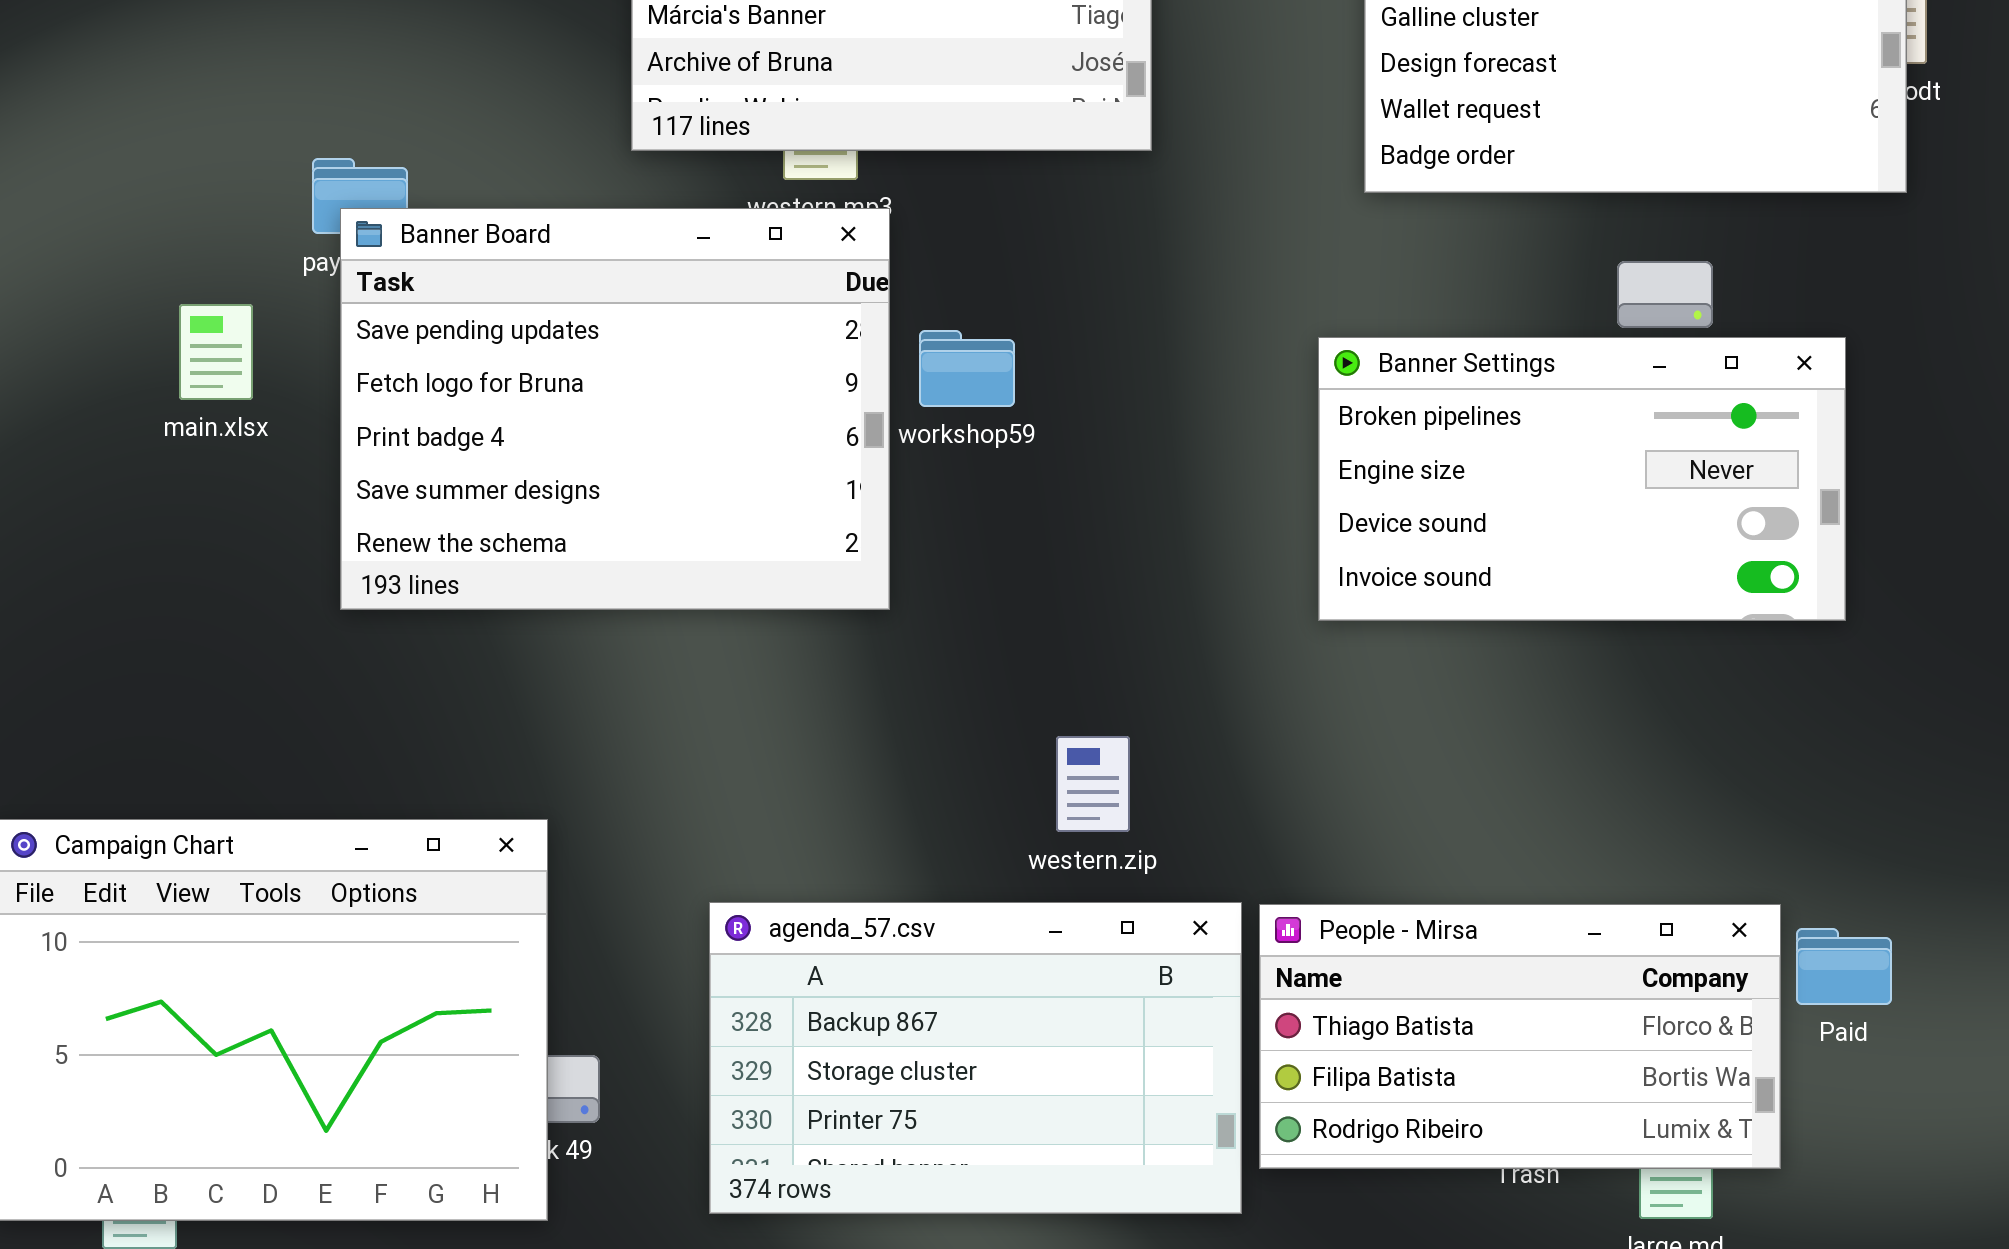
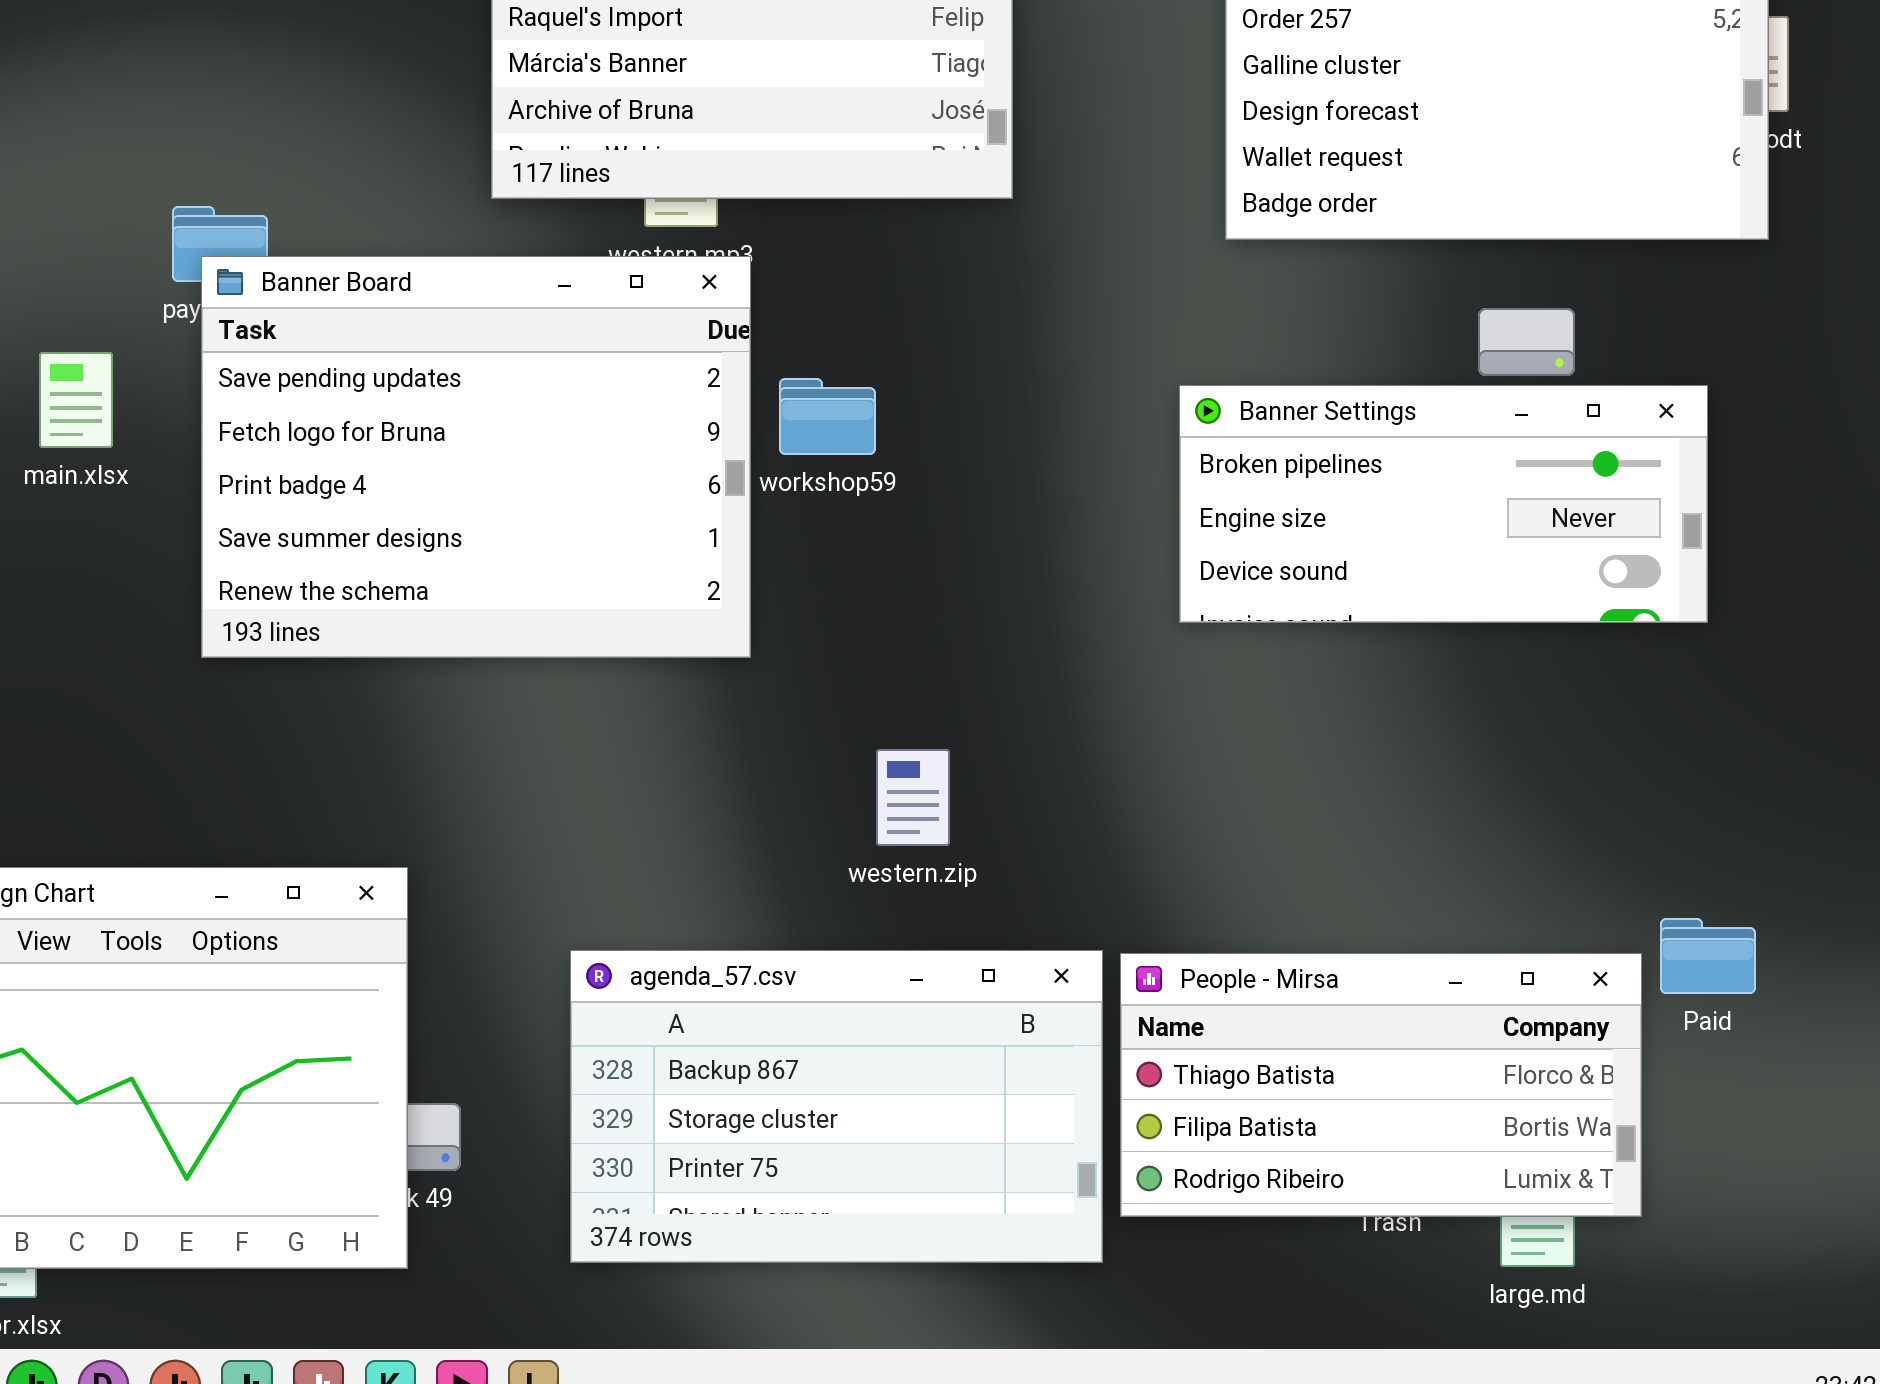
Banner Settings: [1318,337,1846,621] -> [1179,385,1708,623], resized
western.zip: [1056,736,1130,832] -> [876,749,950,846], moved
Paid: [1796,928,1892,1005] -> [1660,918,1756,994], moved

